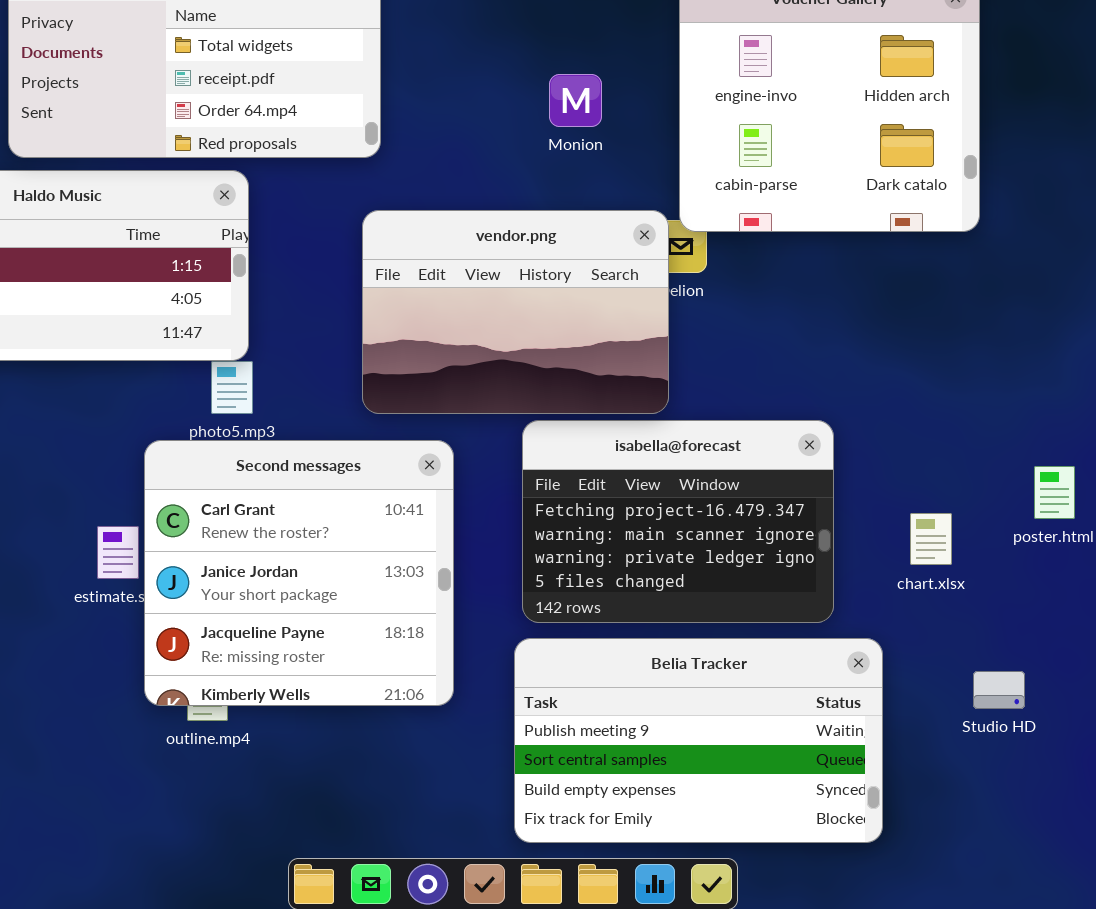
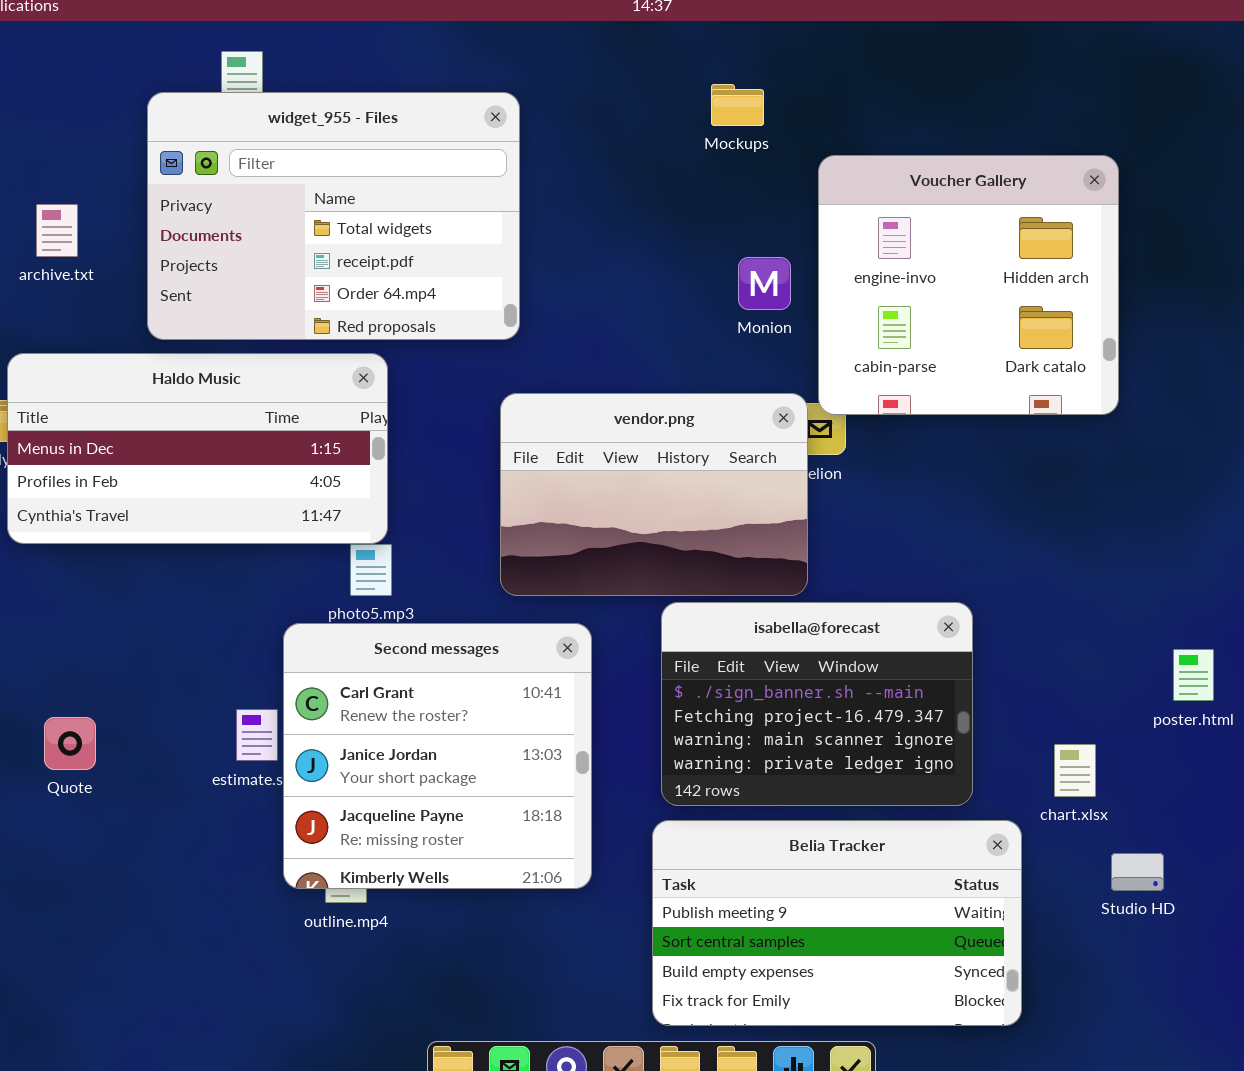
Monion: [549,74,602,127] -> [738,257,791,310], moved
isabella@forecast: [522,420,834,623] -> [661,602,973,806], scrolled up 1 row
chart.xlsx: [910,513,952,565] -> [1054,744,1096,797], moved

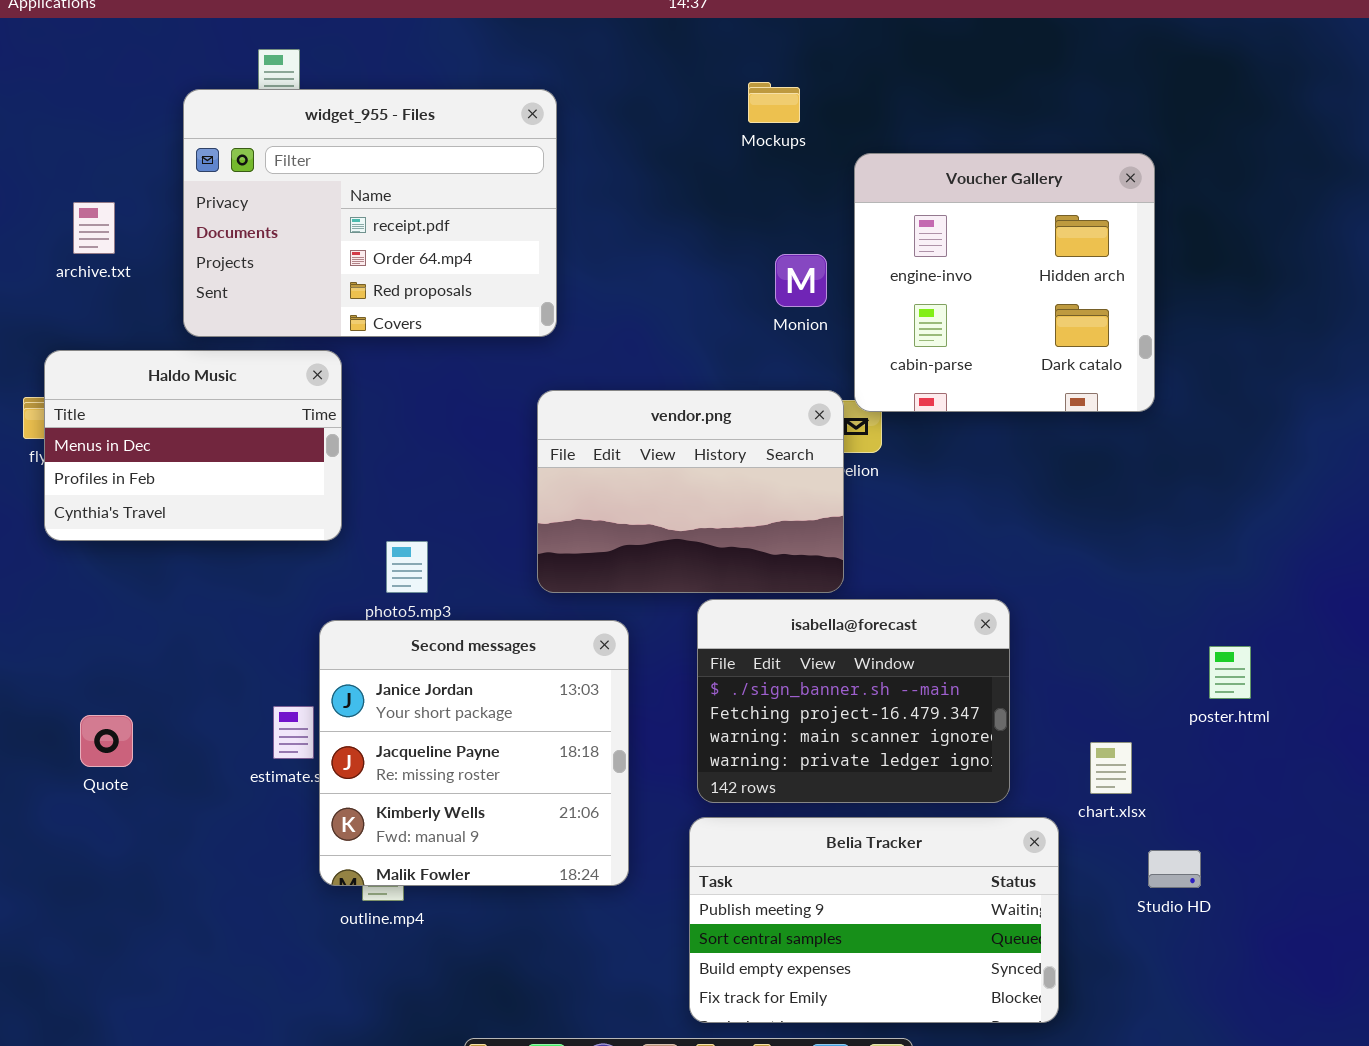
widget_955 - Files: [147,92,520,340] -> [183,89,557,337], scrolled down 1 row
Haldo Music: [7,353,388,544] -> [44,350,342,541], resized
Second messages: [283,623,592,889] -> [319,620,629,886], scrolled down 1 row

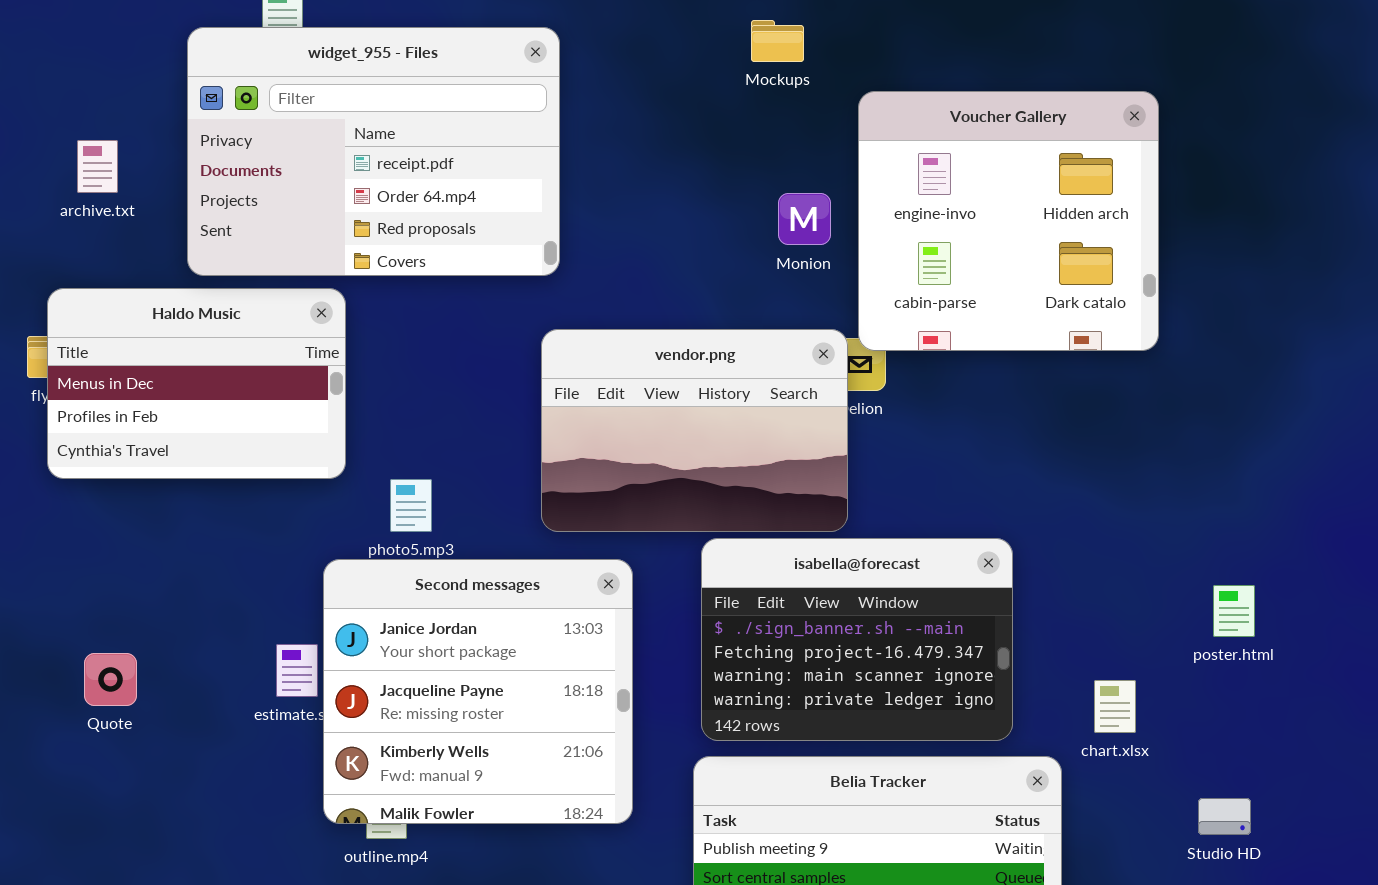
Studio HD: [1148,850,1201,888] -> [1198,798,1251,835], moved

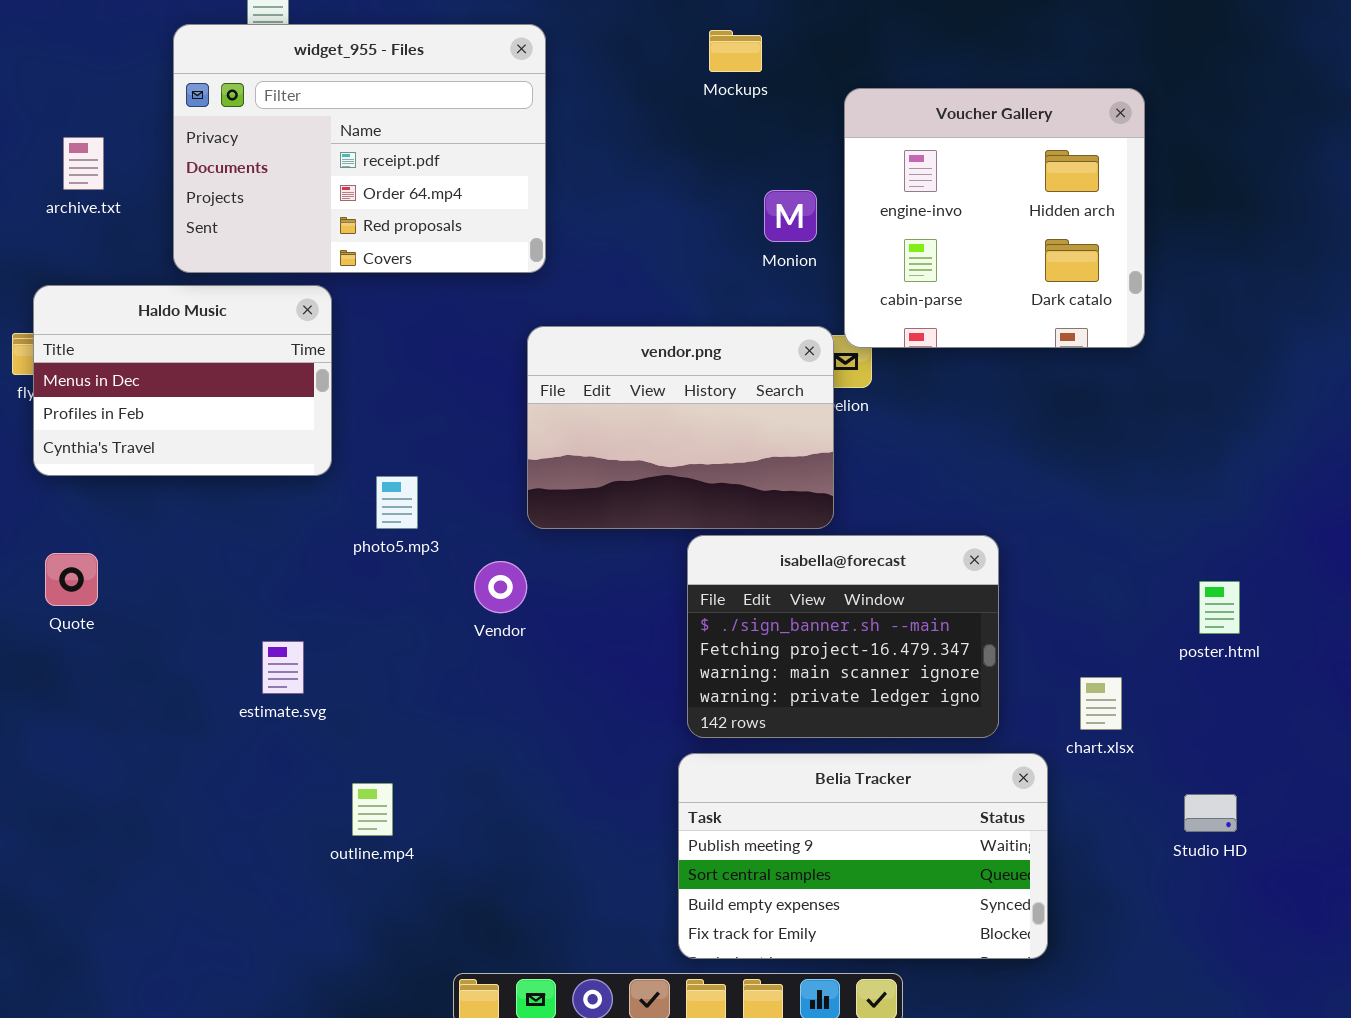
Mockups: [751,20,804,62] -> [709,30,762,72], moved
Second messages: [323,559,633,824] -> none, closed
Quote: [84,653,137,706] -> [45,553,98,606], moved

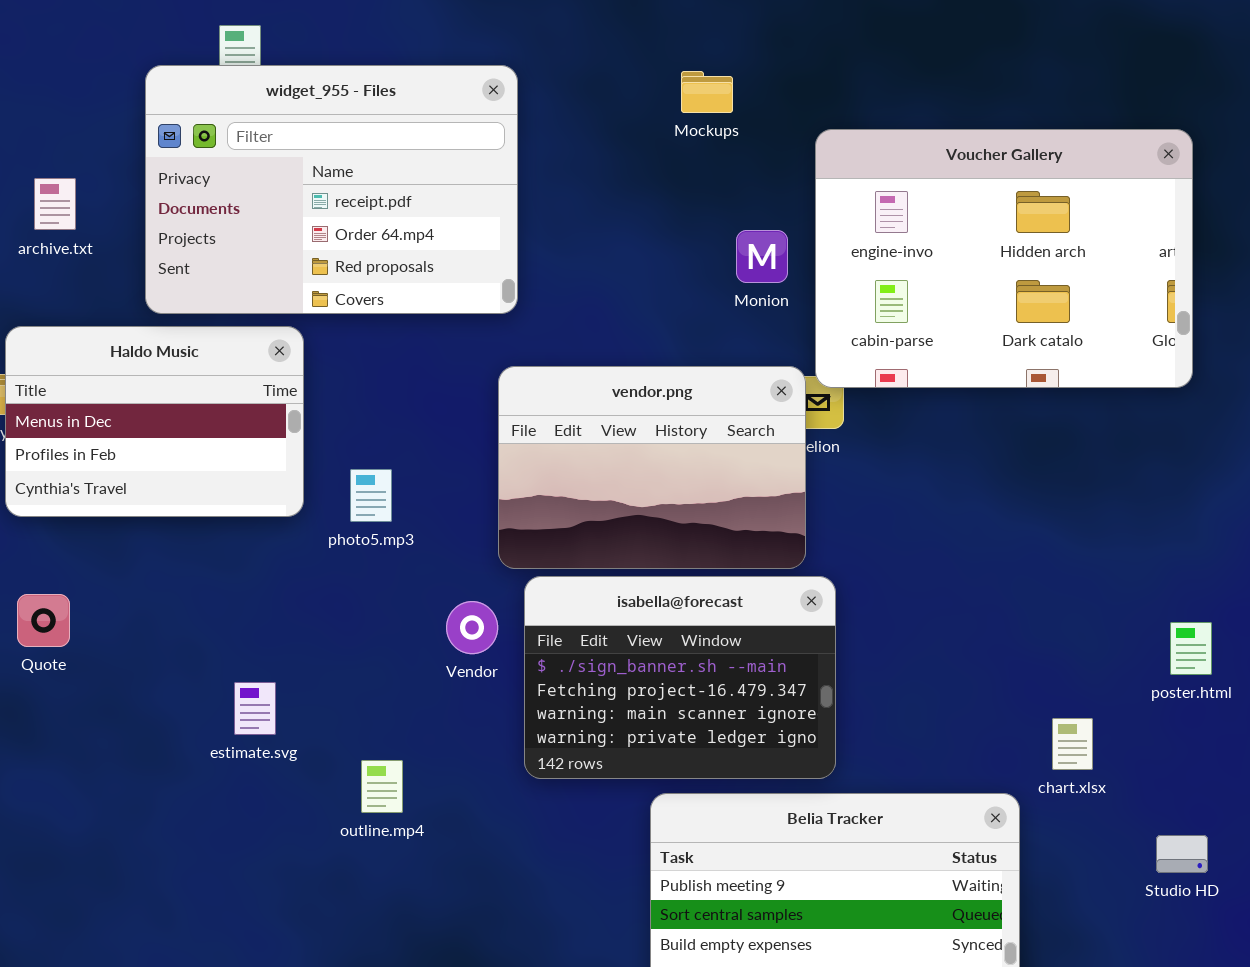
Voucher Gallery: [844,88,1145,348] -> [815,129,1193,388], resized
photo5.mp3: [376,476,418,529] -> [350,469,392,522], moved
isabella@forecast: [687,535,999,738] -> [524,576,836,779], moved
outline.mp4: [352,783,393,836] -> [361,760,403,813], moved

